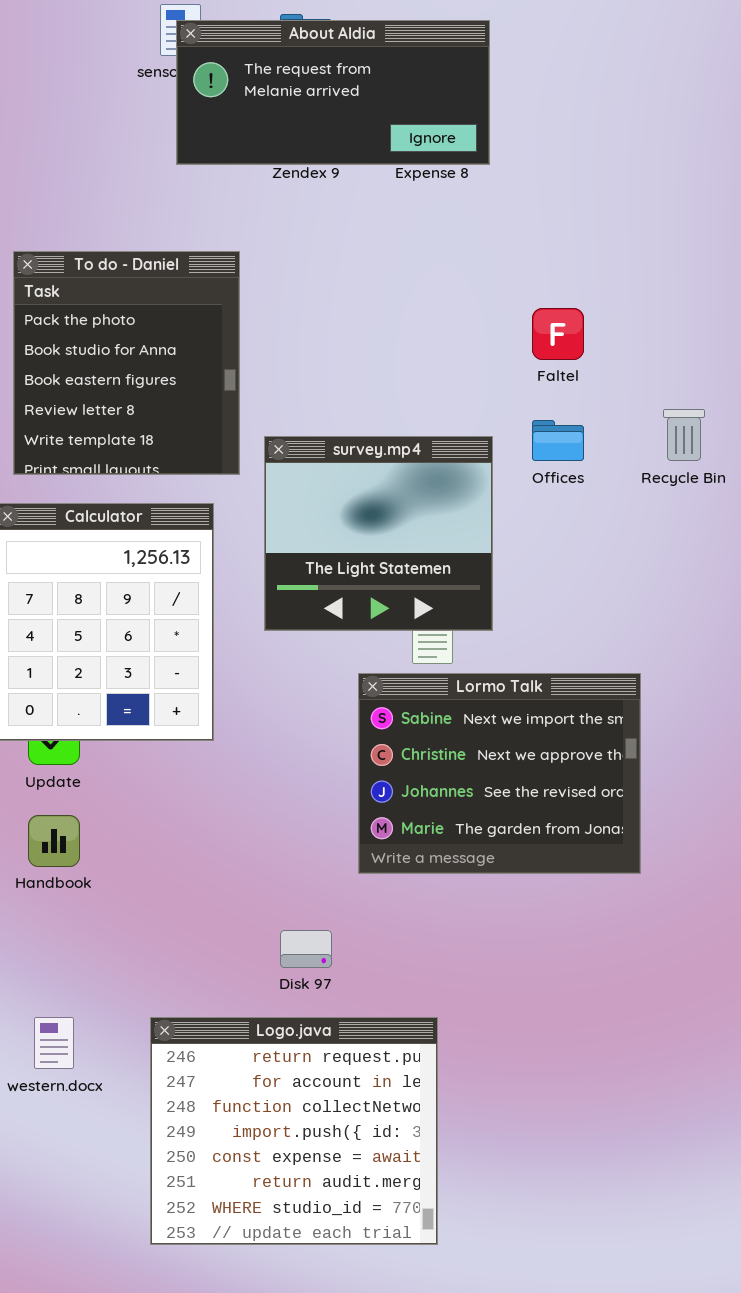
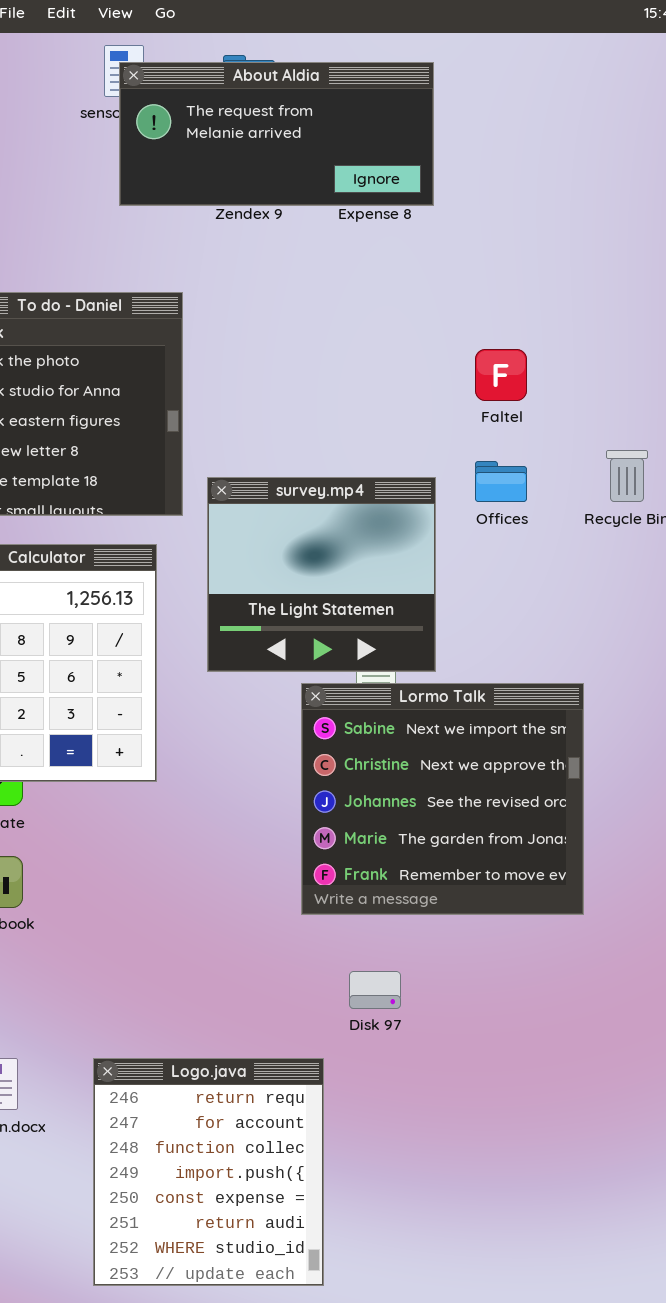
Lormo Talk: [358,673,641,874] -> [301,683,584,915], resized
Disk 97: [280,930,332,968] -> [349,971,401,1009], moved
Logo.java: [150,1017,438,1245] -> [93,1058,324,1286], resized

